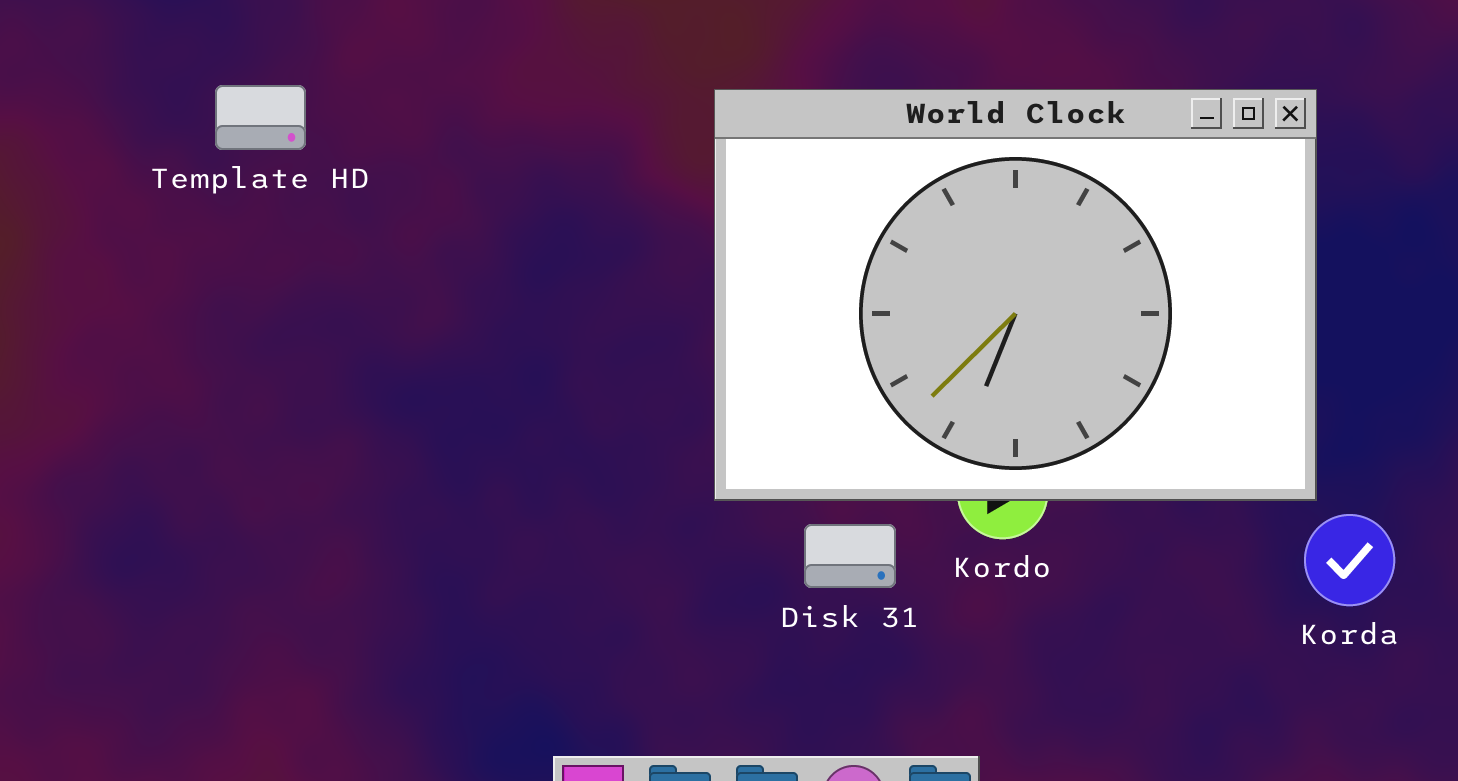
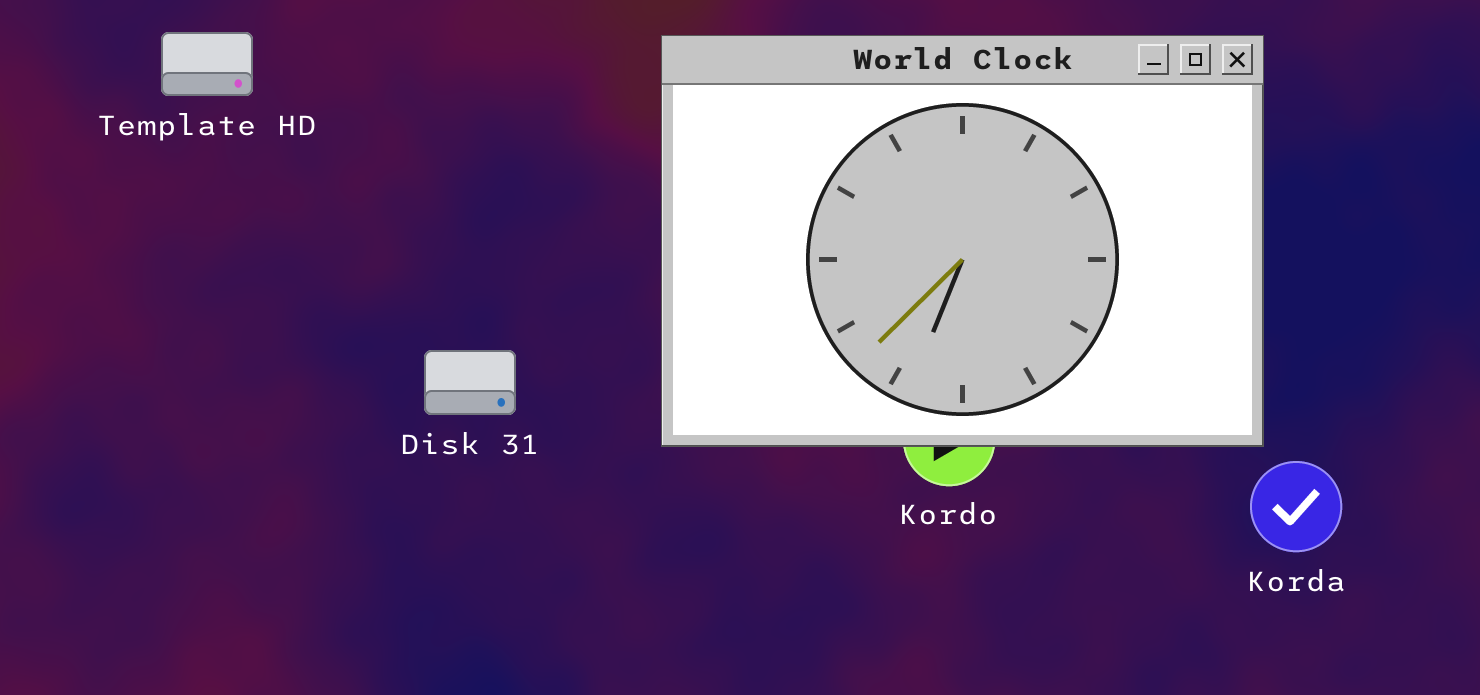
Disk 31: [804,524,896,588] -> [424,350,516,415], moved

